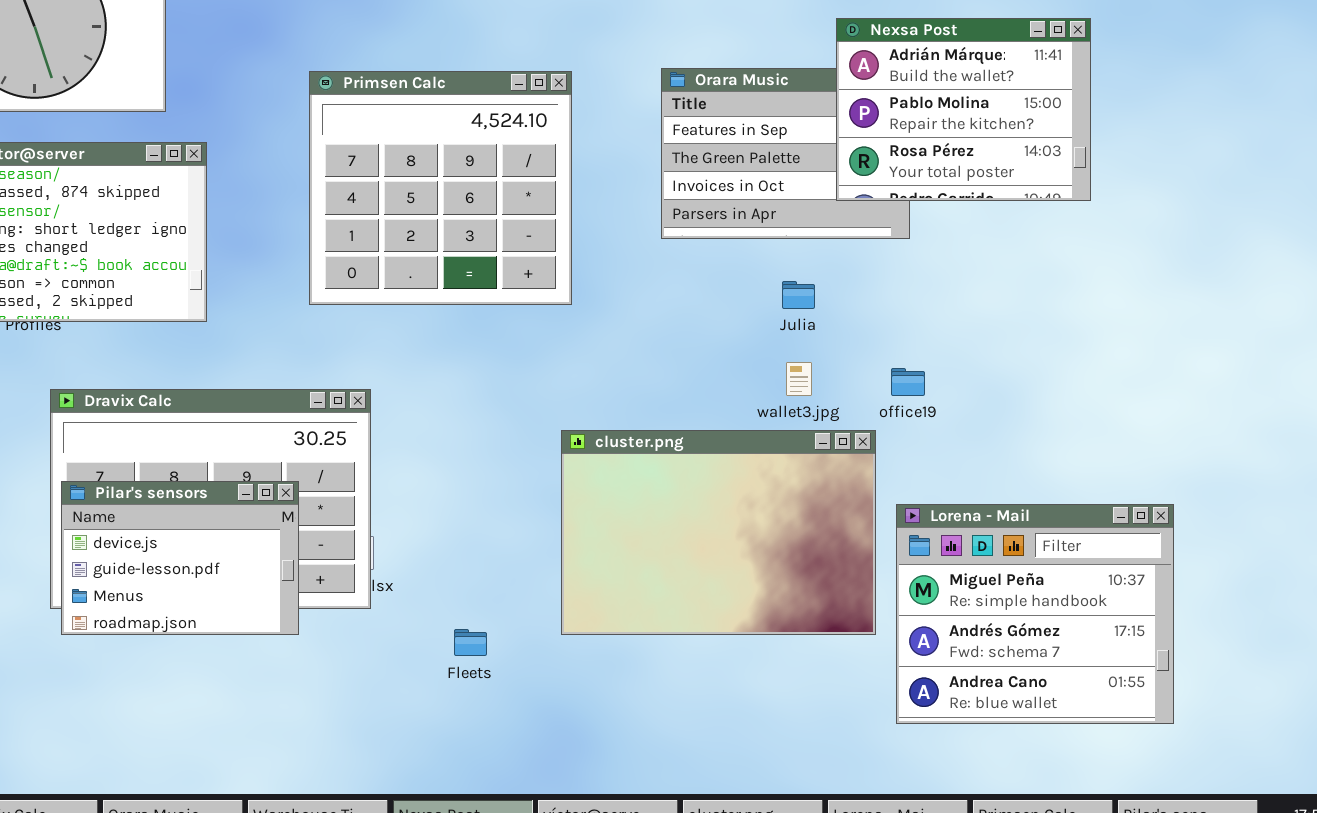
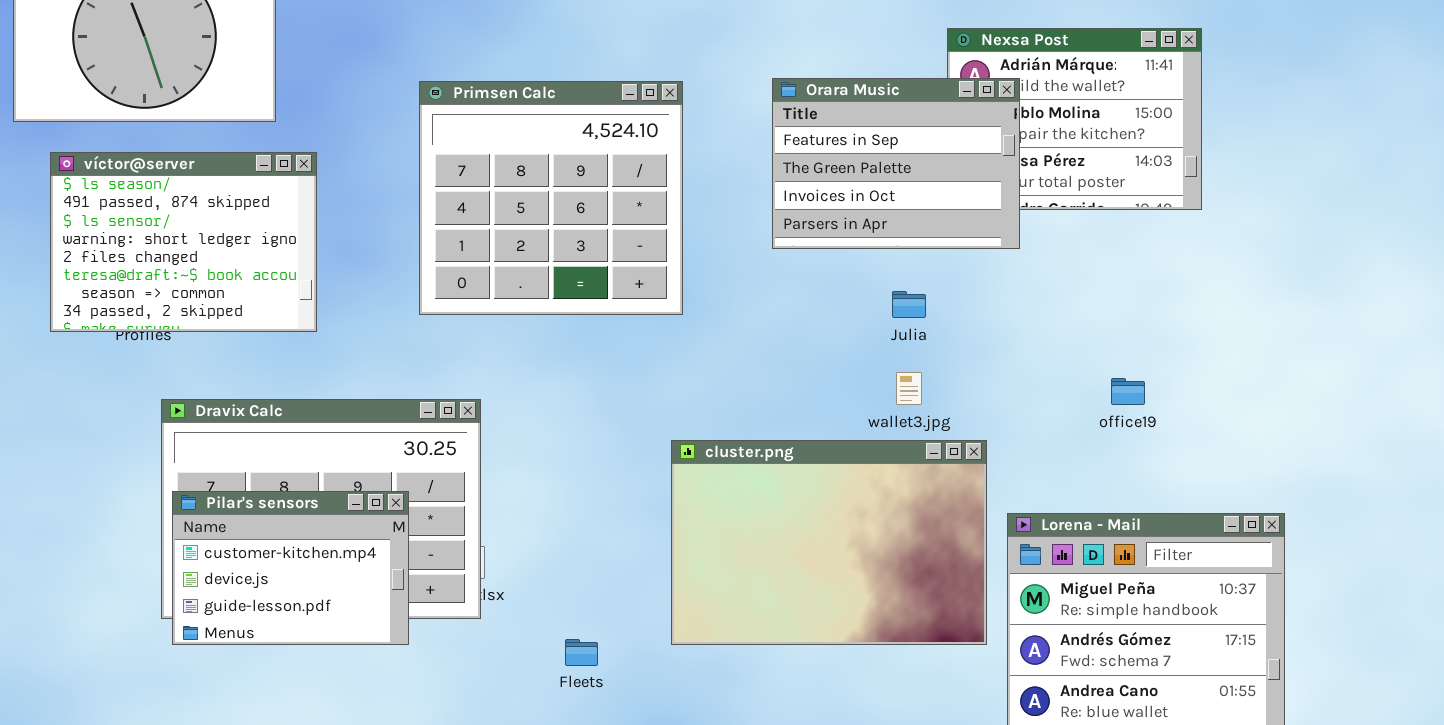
Orara Music: [661,68,910,239] -> [772,78,1020,249], raised
office19: [891,368,925,396] -> [1111,378,1145,405], moved
Pilar's sensors: [61,481,299,635] -> [172,491,409,645], scrolled up 1 row

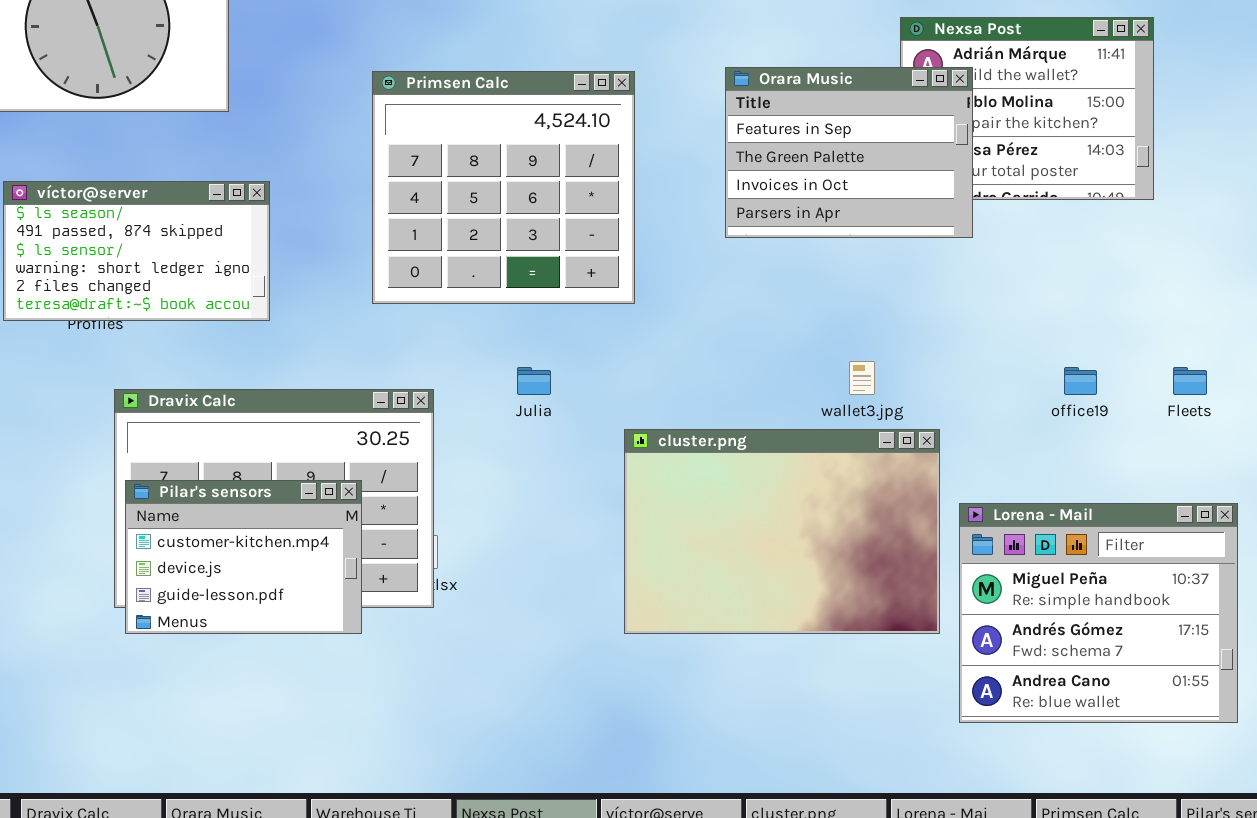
víctor@server: [50,152,317,332] -> [3,181,270,321], resized
Julia: [892,291,926,318] -> [517,367,551,395], moved
Fleets: [565,639,598,666] -> [1173,367,1207,395], moved

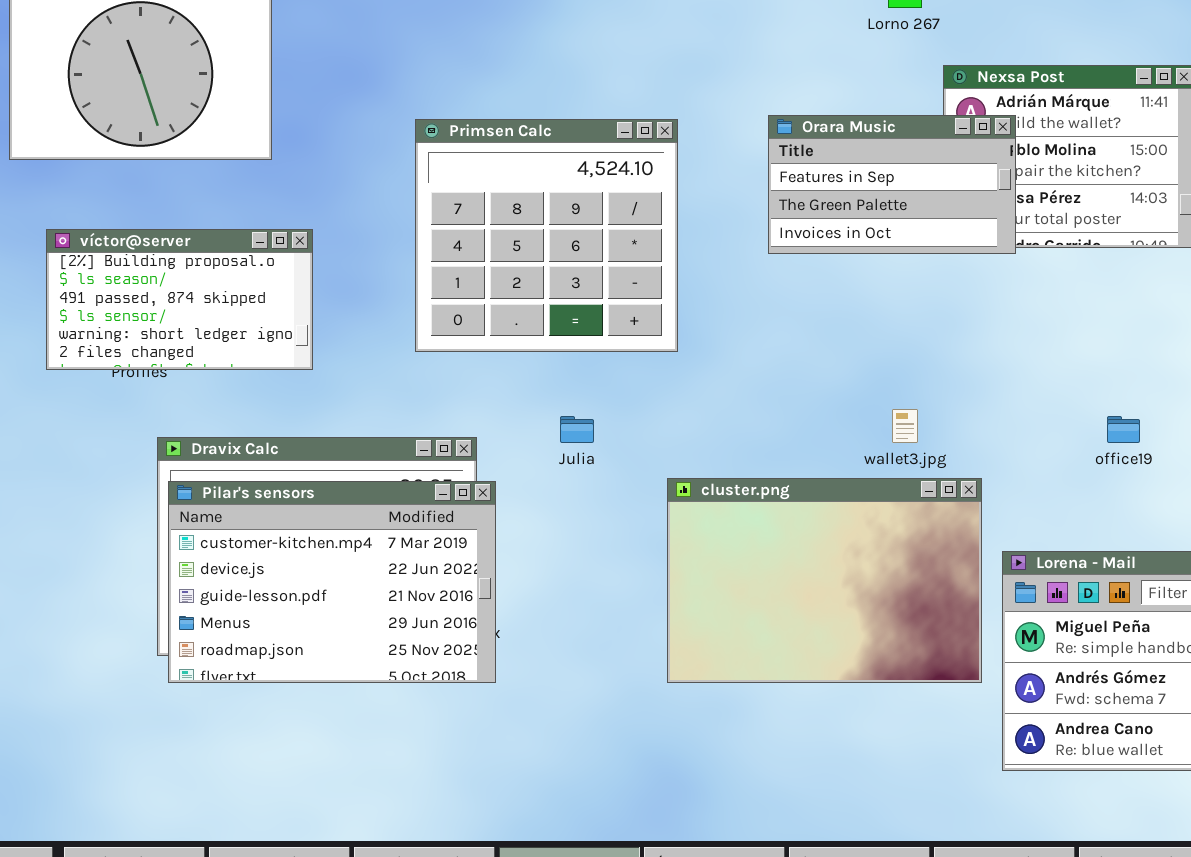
Orara Music: [725,67,973,238] -> [768,115,1016,254], resized
víctor@server: [3,181,270,321] -> [46,229,313,370], scrolled up 1 row
Pilar's sensors: [125,480,362,634] -> [168,481,496,683], resized

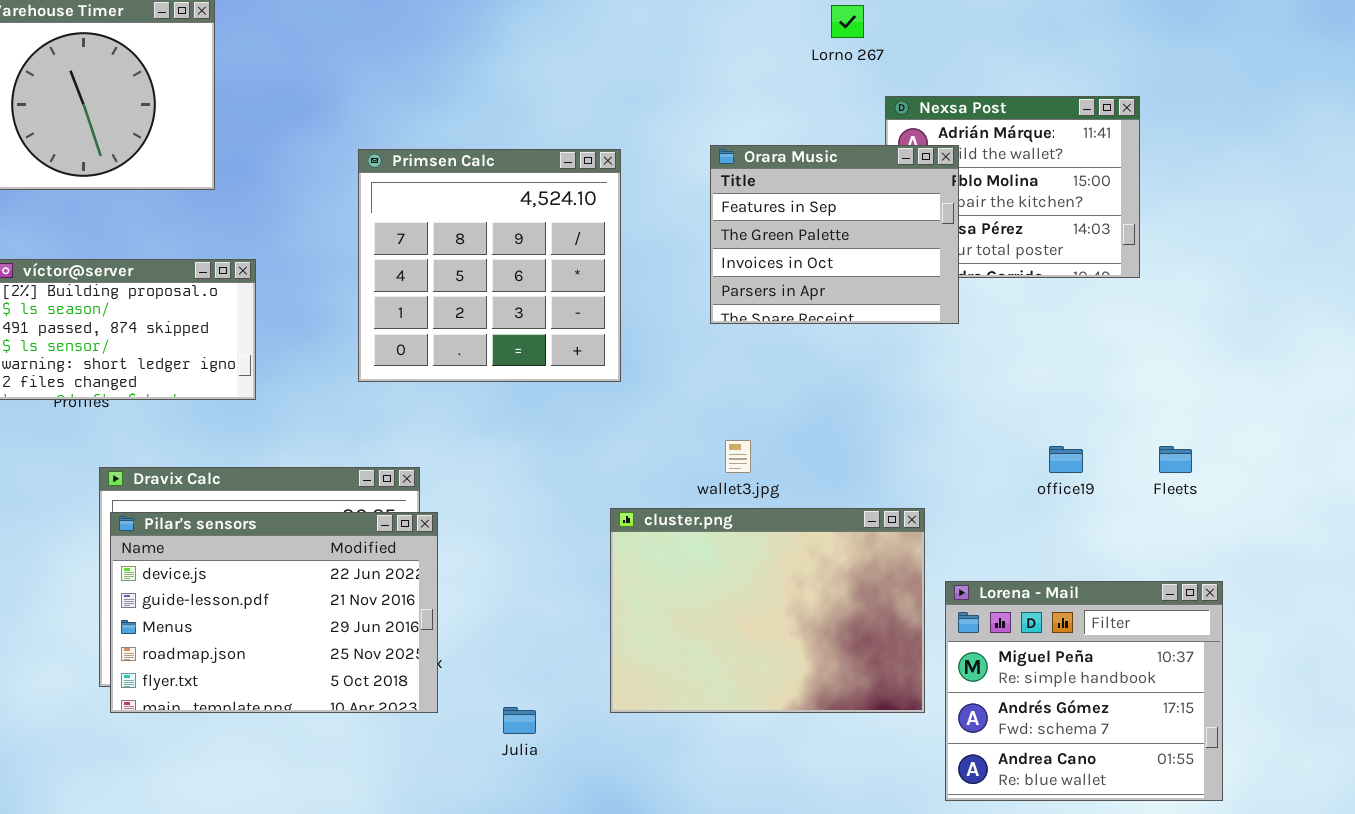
Orara Music: [768,115,1016,254] -> [710,145,959,324], resized
wallet3.jpg: [892,409,918,443] -> [725,440,751,473], moved
Julia: [560,416,594,443] -> [503,707,536,734], moved
Pilar's sensors: [168,481,496,683] -> [110,512,438,713], scrolled down 1 row

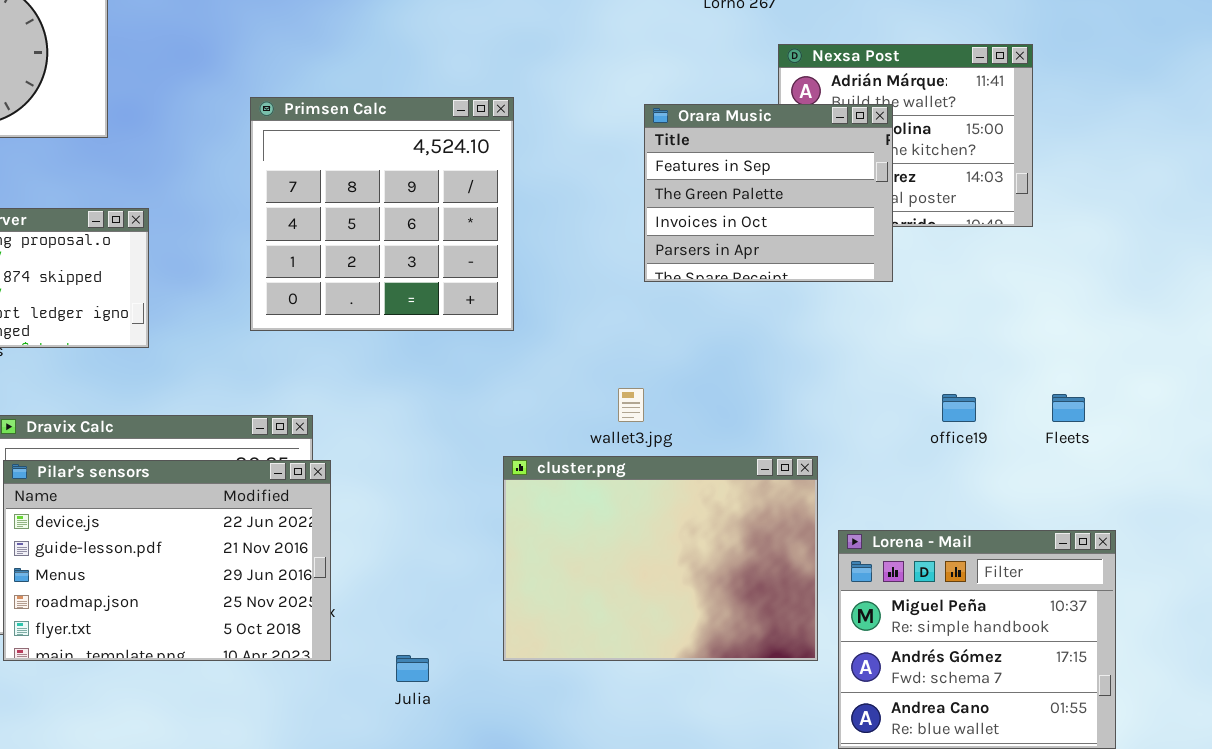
Orara Music: [710,145,959,324] -> [644,104,893,282], moved

